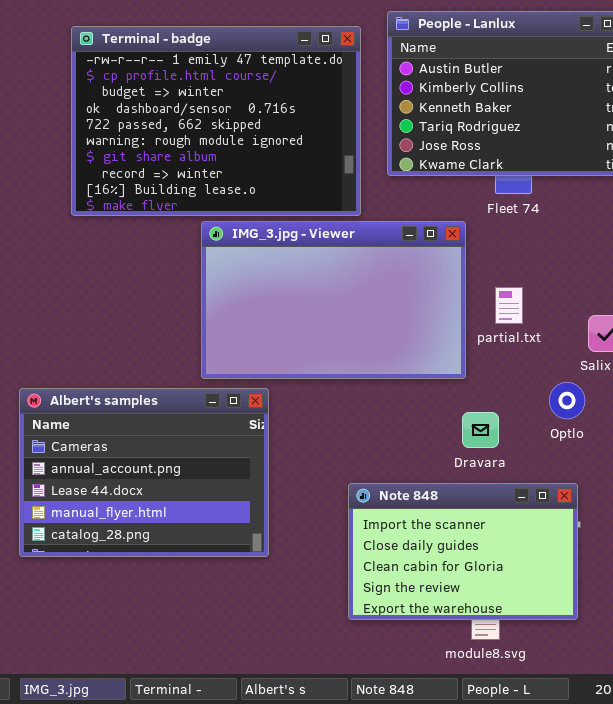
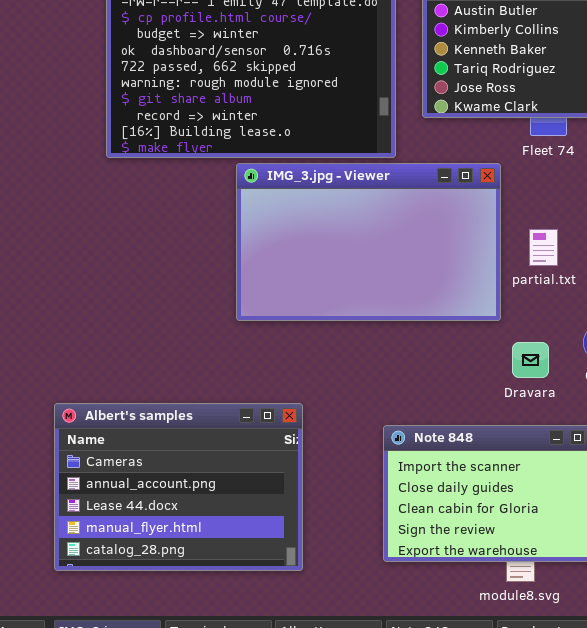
Albert's samples: [19,388,269,557] -> [54,403,303,571], moved
Dravara: [462,412,499,448] -> [512,342,549,378], moved

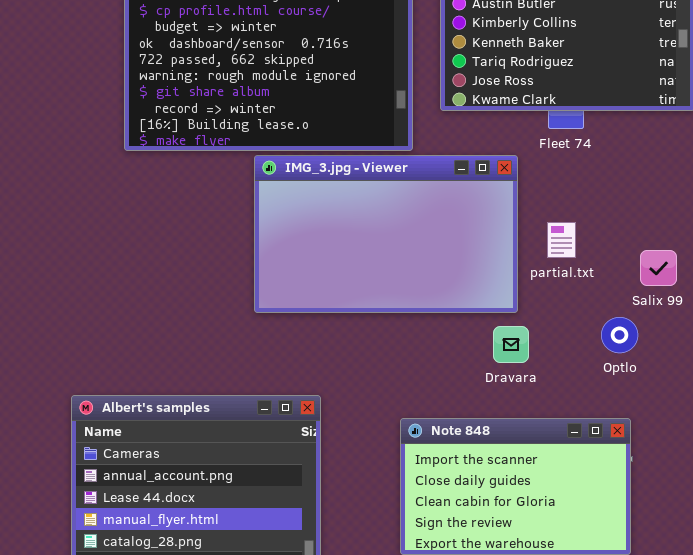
Dravara: [512,342,549,378] -> [493,326,529,363], moved

